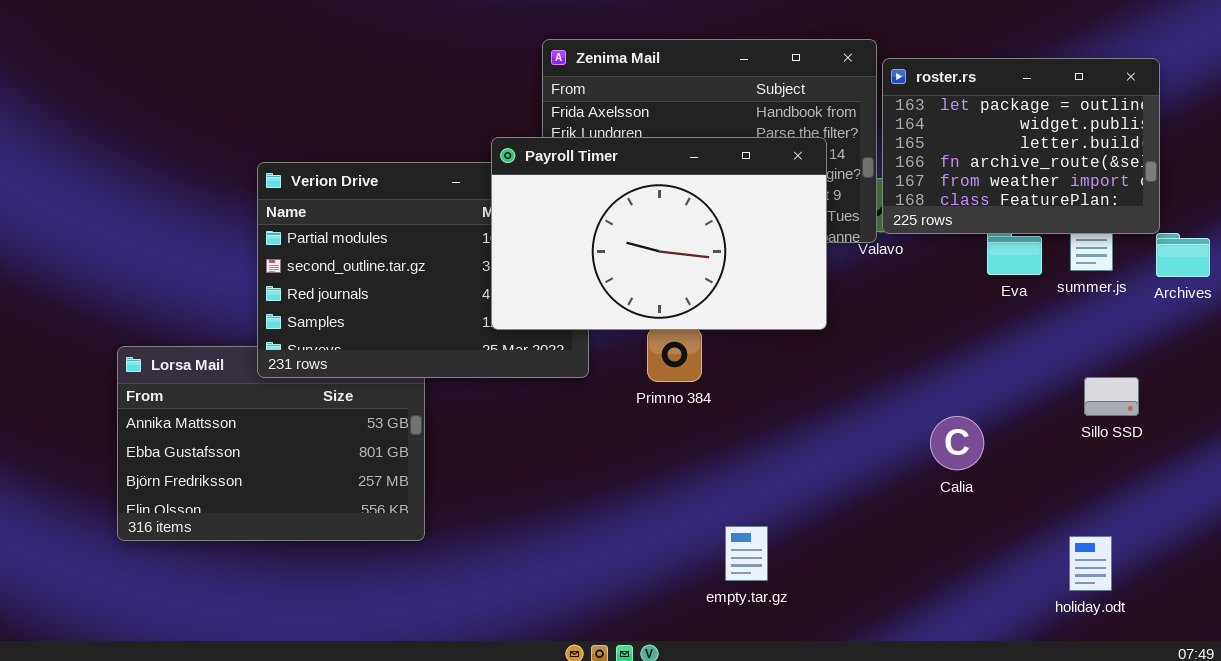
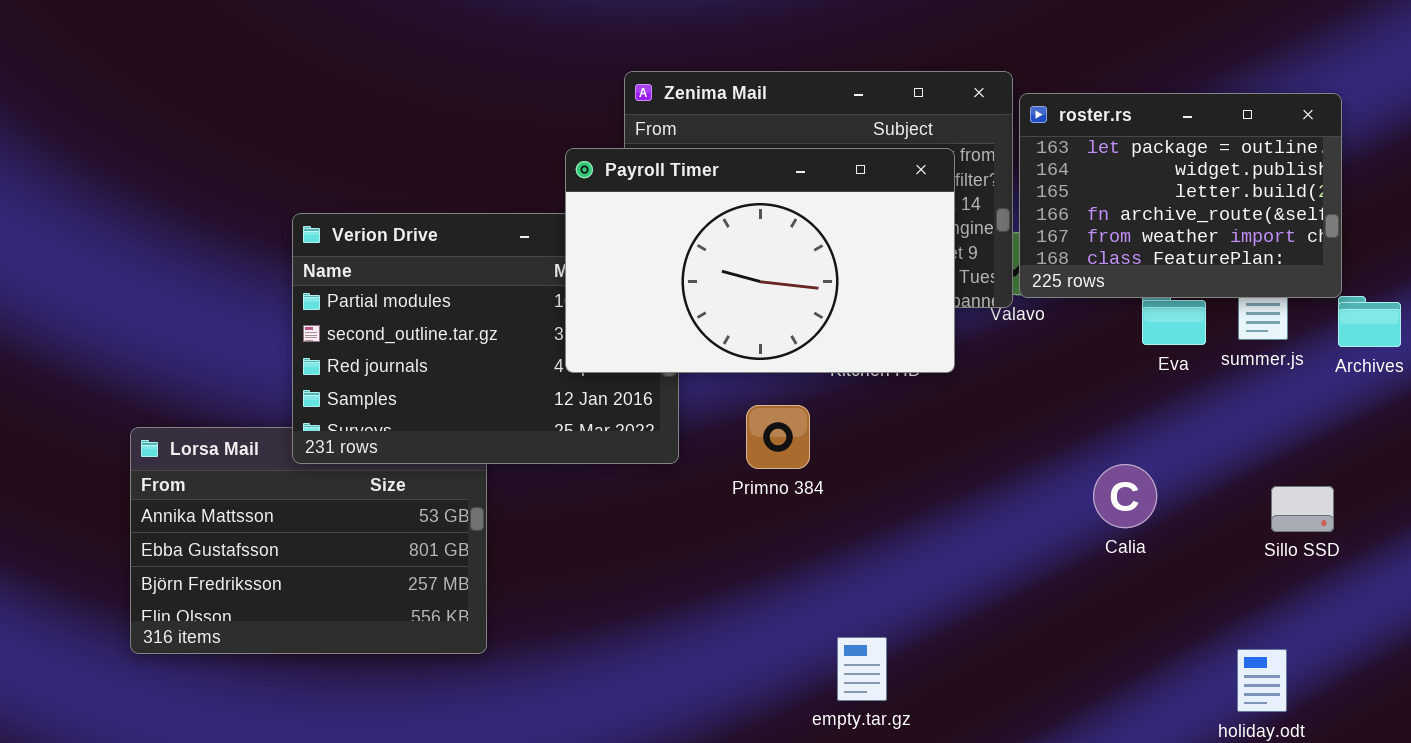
Payroll Timer: [491,137,827,330] -> [565,148,955,373], moved
Sillo SSD: [1084,377,1139,416] -> [1271,486,1334,532], moved
Calia: [930,416,984,470] -> [1093,464,1157,528], moved

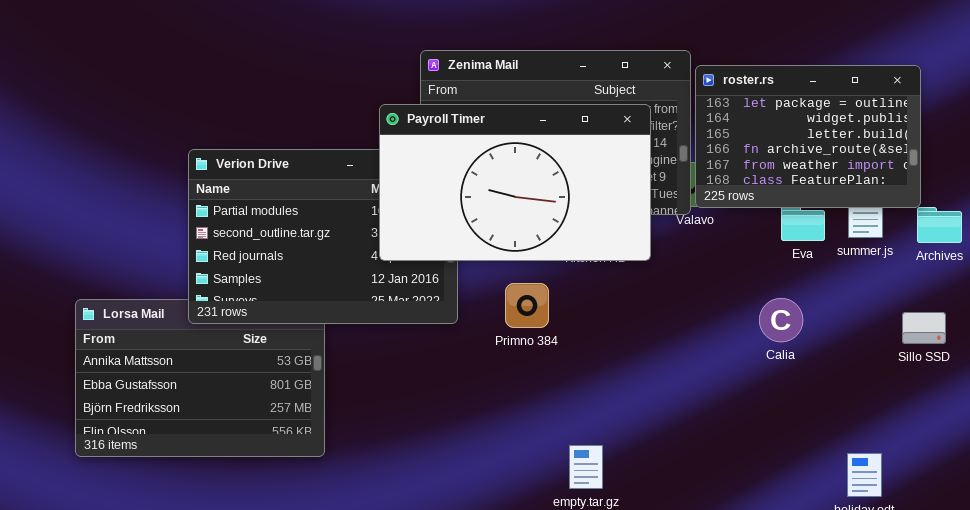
Calia: [1093,464,1157,528] -> [759,298,803,342], moved
Sillo SSD: [1271,486,1334,532] -> [902,312,946,344], moved

